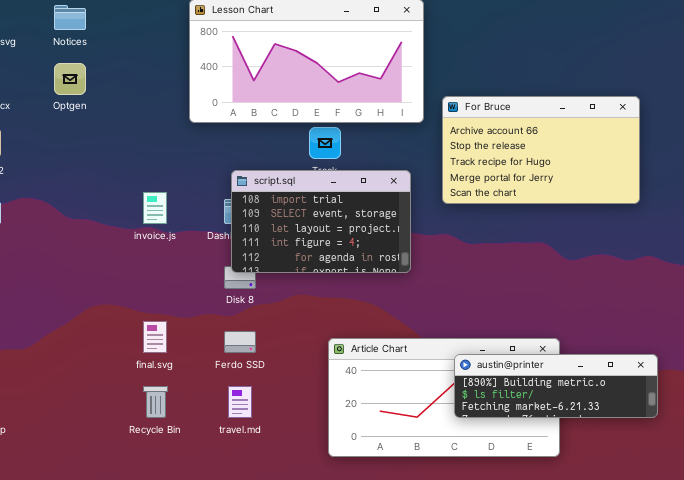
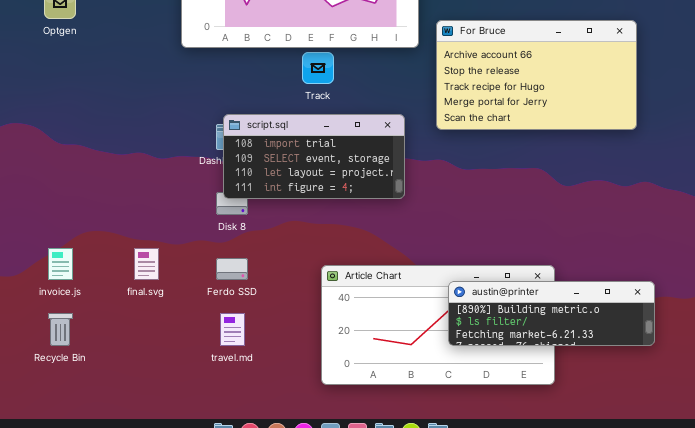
script.sql: [231,170,411,273] -> [223,114,405,199], resized
invoice.js: [143,192,167,224] -> [48,248,73,280], moved
Recycle Bin: [143,386,168,418] -> [48,313,73,346], moved

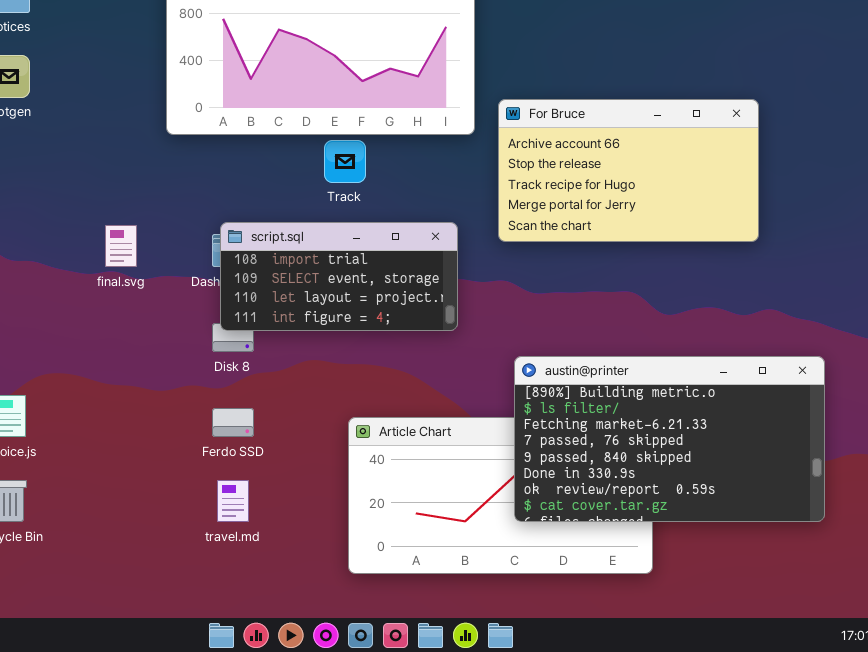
final.svg: [134,248,159,280] -> [105,225,137,267], moved
austin@printer: [448,281,655,346] -> [514,356,825,522], resized

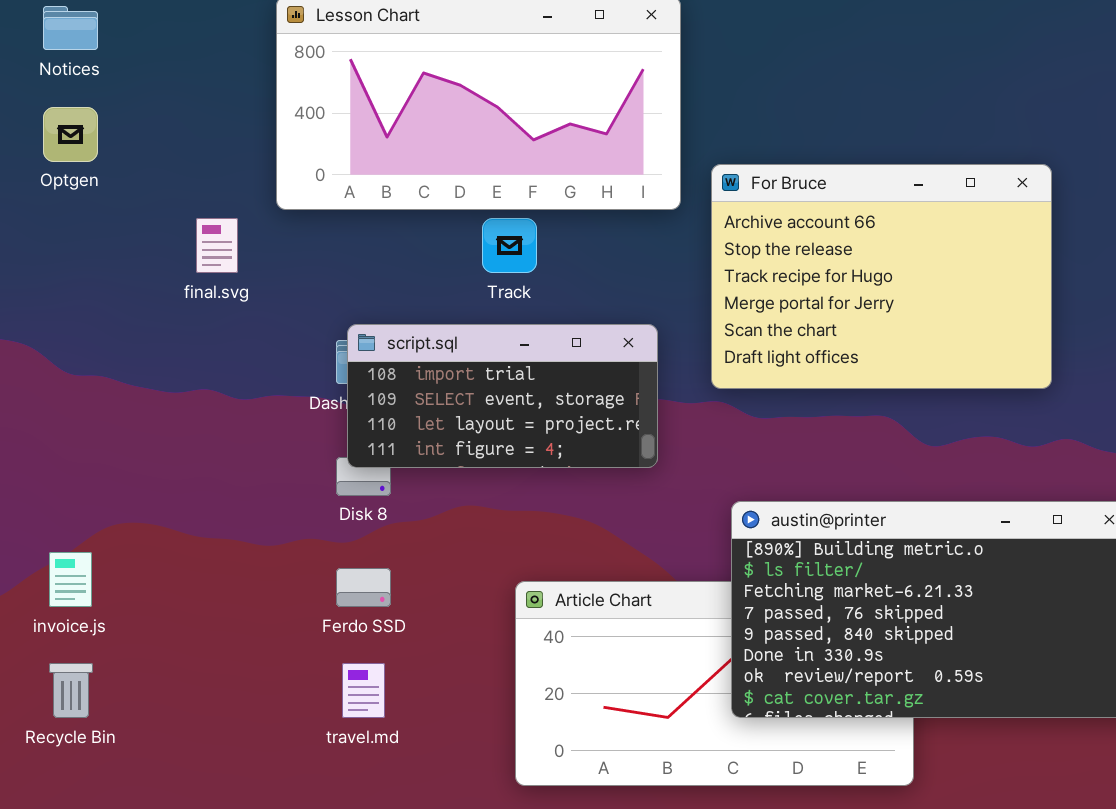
For Bruce: [498,99,759,242] -> [711,164,1052,389], resized
final.svg: [105,225,137,267] -> [196,218,238,273], moved

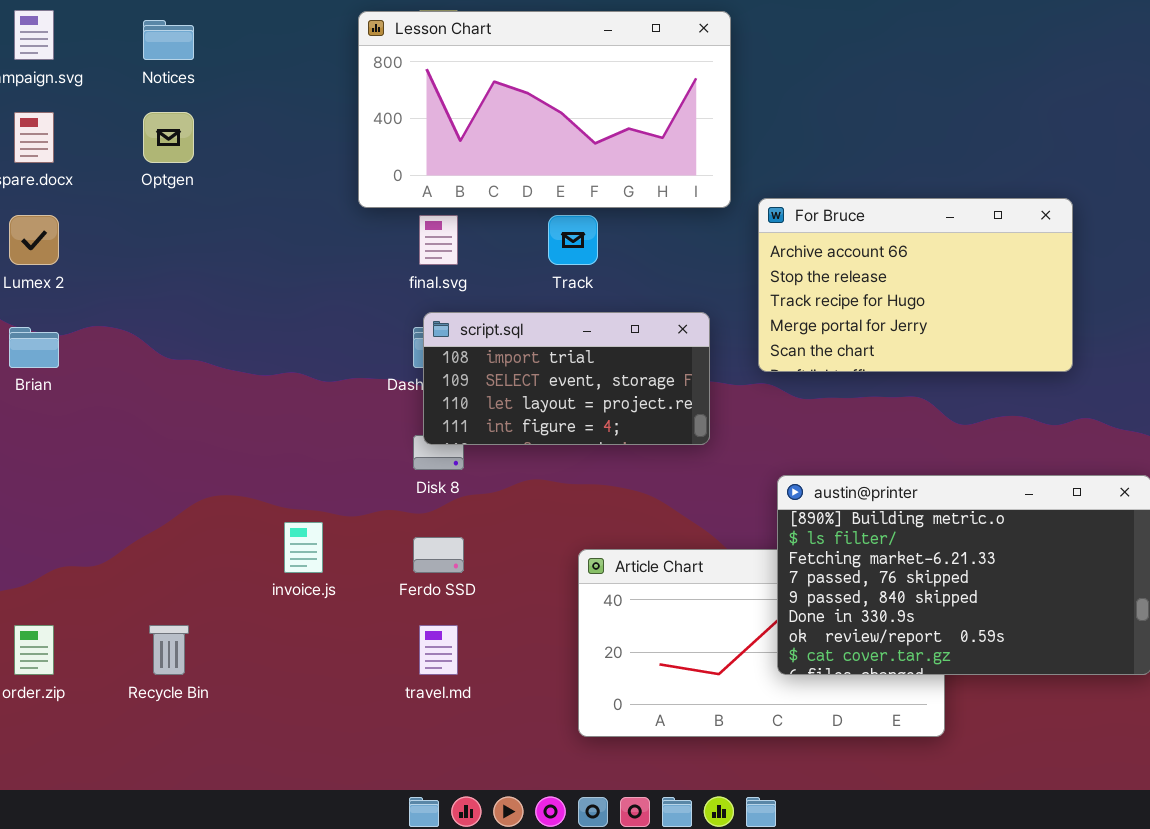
For Bruce: [711,164,1052,389] -> [758,198,1073,372], resized
final.svg: [196,218,238,273] -> [419,215,458,265], moved
invoice.js: [49,552,92,607] -> [284,522,323,573], moved

